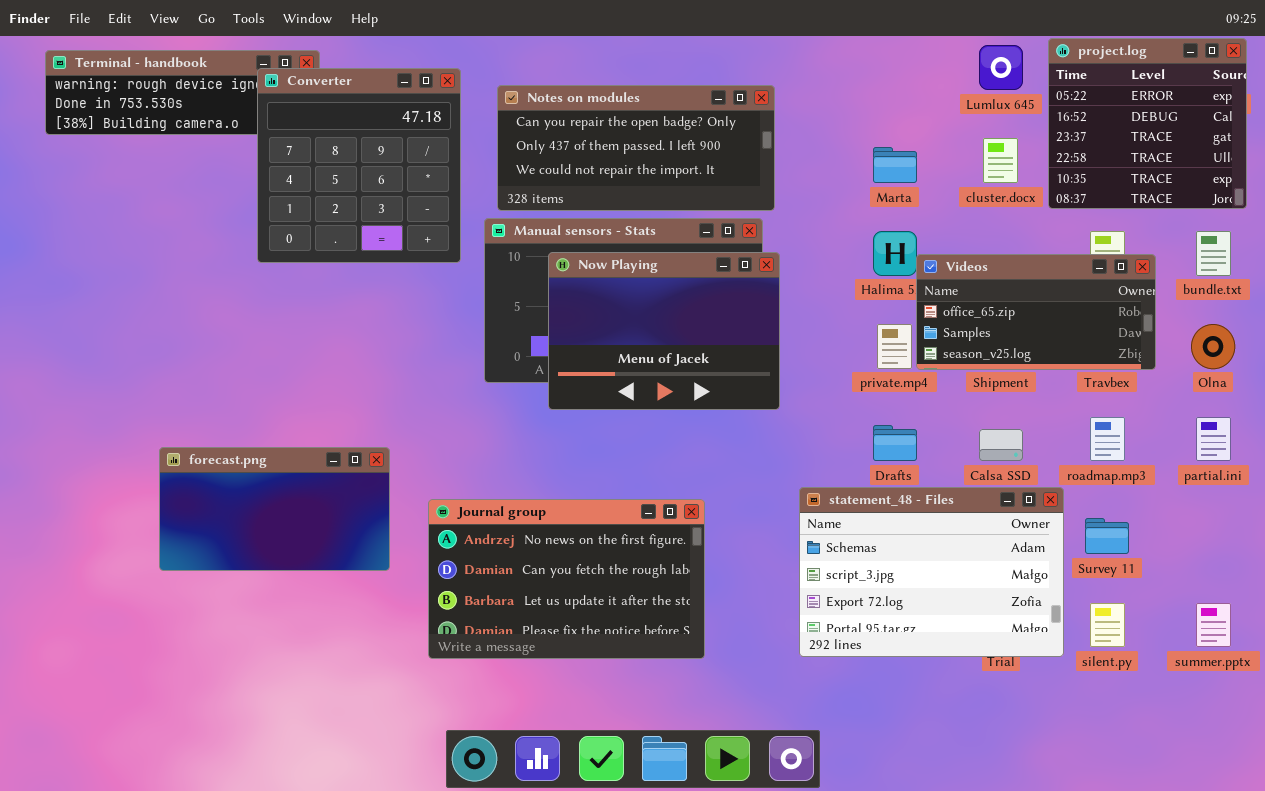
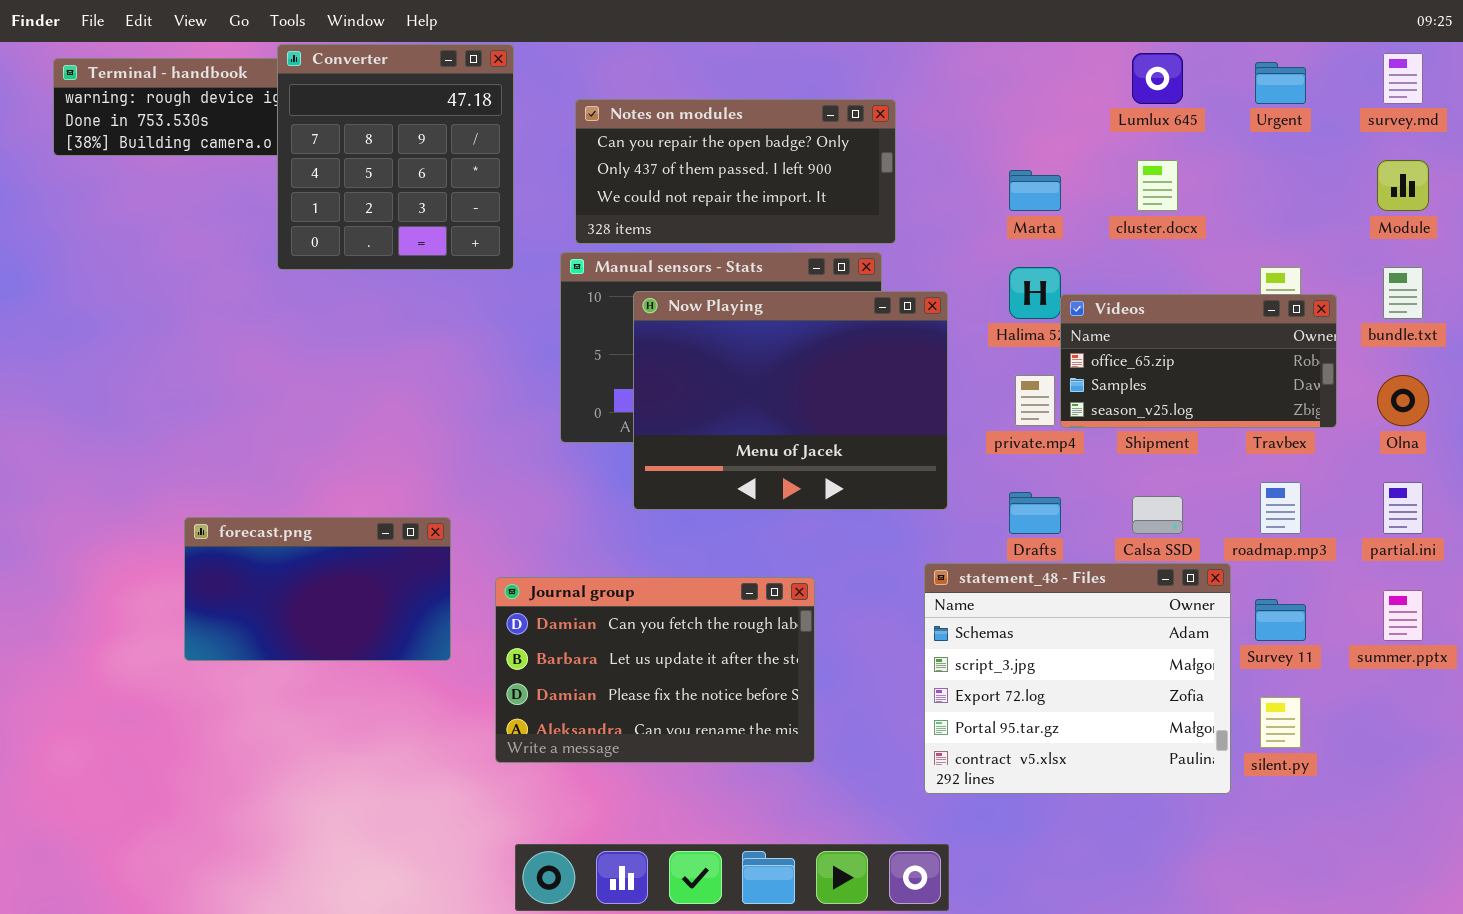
project.log: [1048,38,1247,209] -> none, closed
Converter: [257,68,461,263] -> [277,44,514,270], moved
Now Playing: [548,252,780,410] -> [633,291,948,510], resized
statement_48 - Files: [799,487,1064,657] -> [924,563,1231,794], resized
Journal group: [428,499,705,659] -> [495,577,815,763], scrolled down 1 row
summer.pptx: [1196,603,1231,647] -> [1383,590,1423,641], moved

